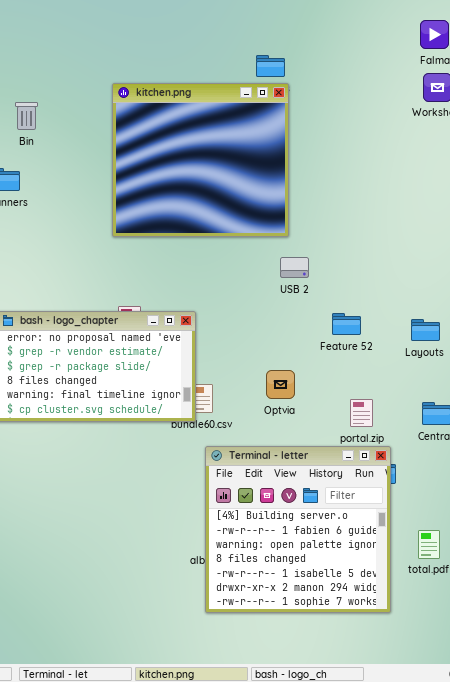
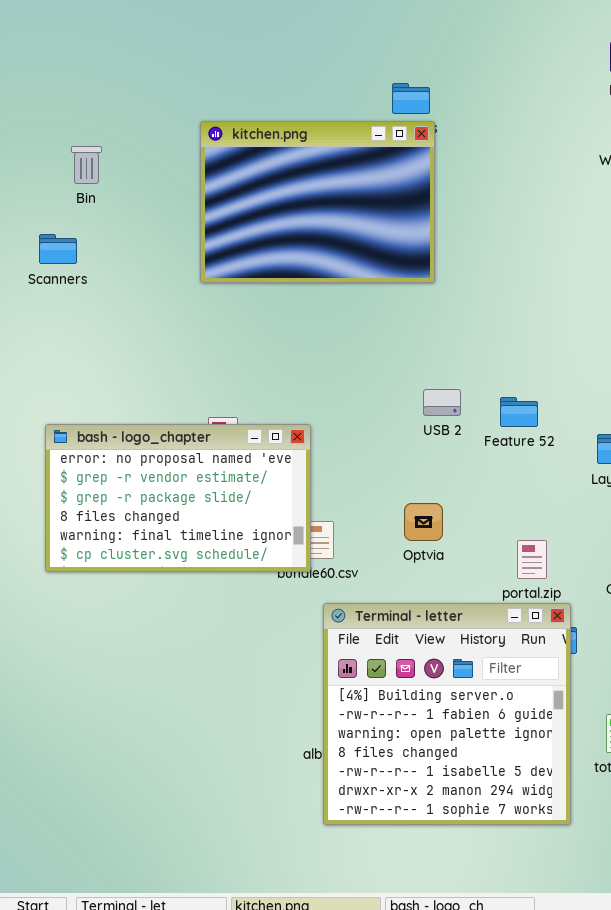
kitchen.png: [112,83,289,237] -> [200,121,435,283], resized
USB 2: [280,257,309,278] -> [423,389,461,416], moved
Feature 52: [332,313,361,335] -> [500,397,538,427], moved

